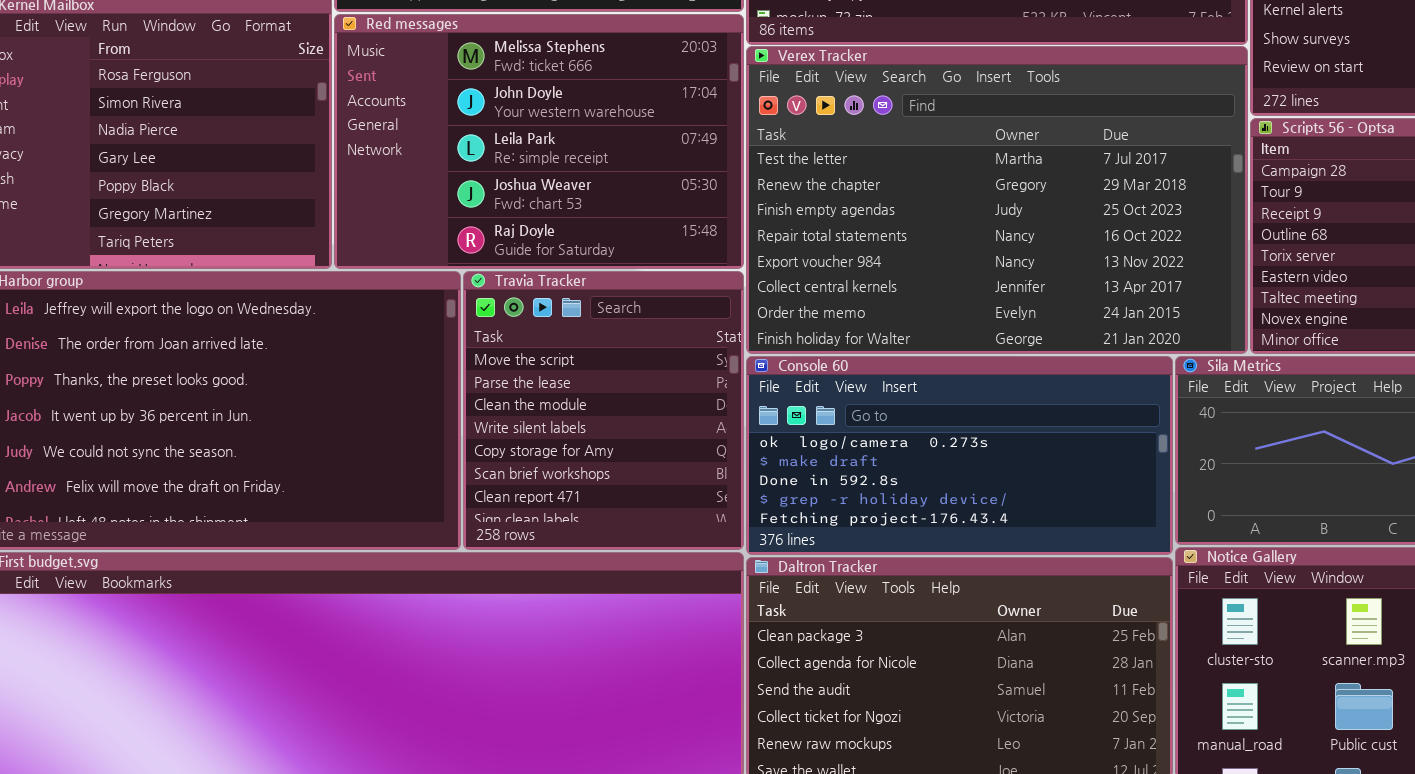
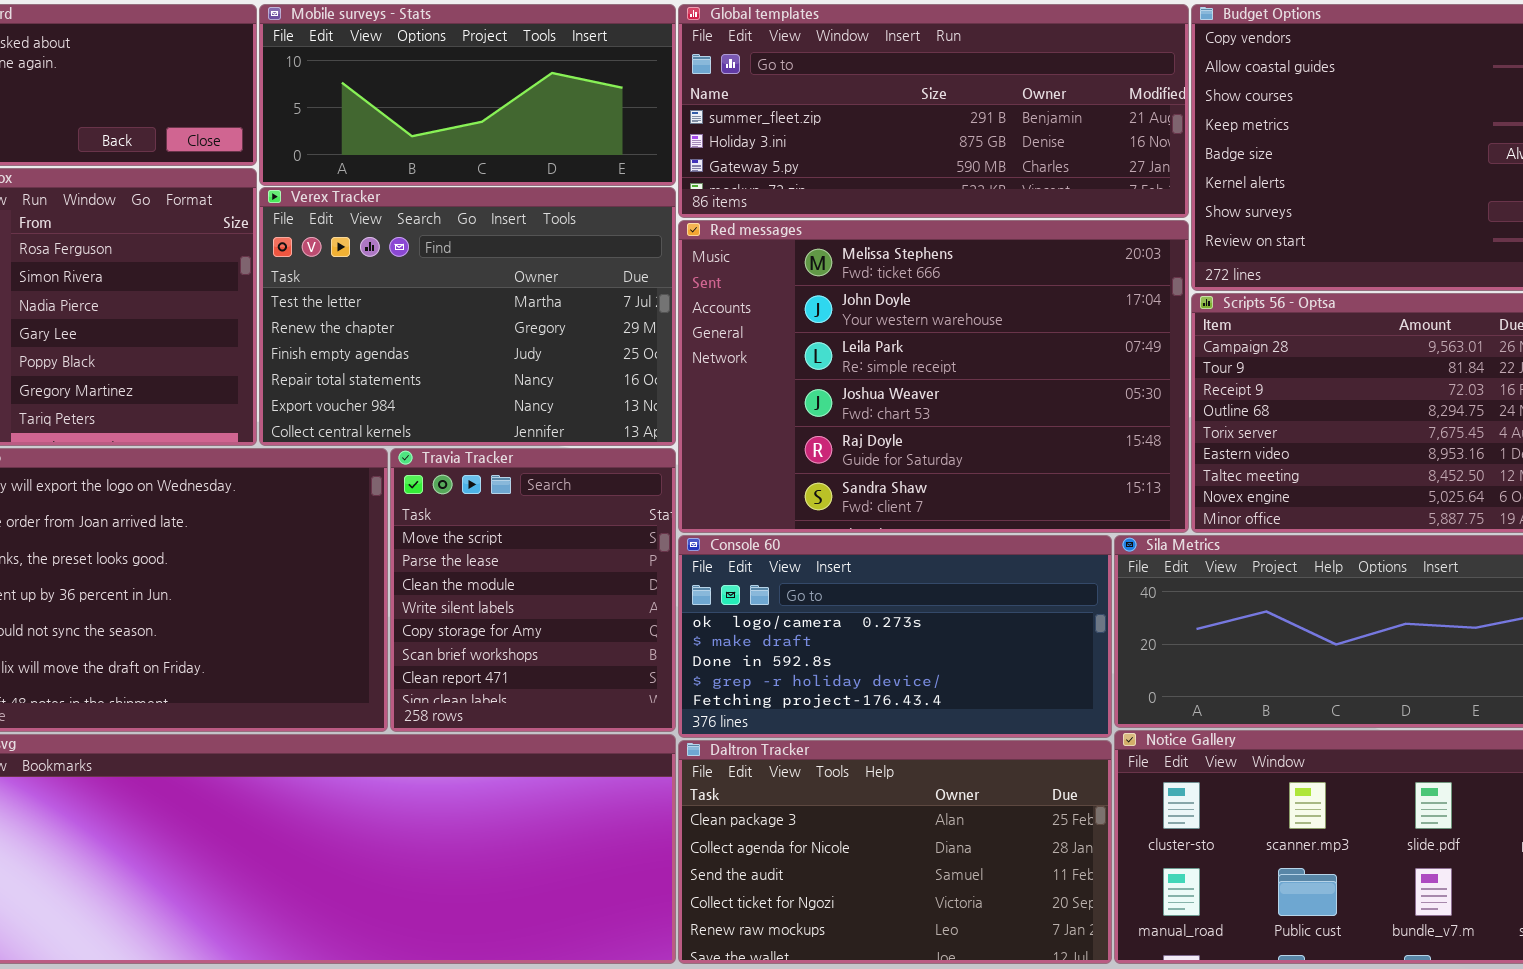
Red messages: [334,14,744,269] -> [678,220,1189,533], moved, resized
Verex Tracker: [746,46,1248,354] -> [259,187,676,446], moved, resized

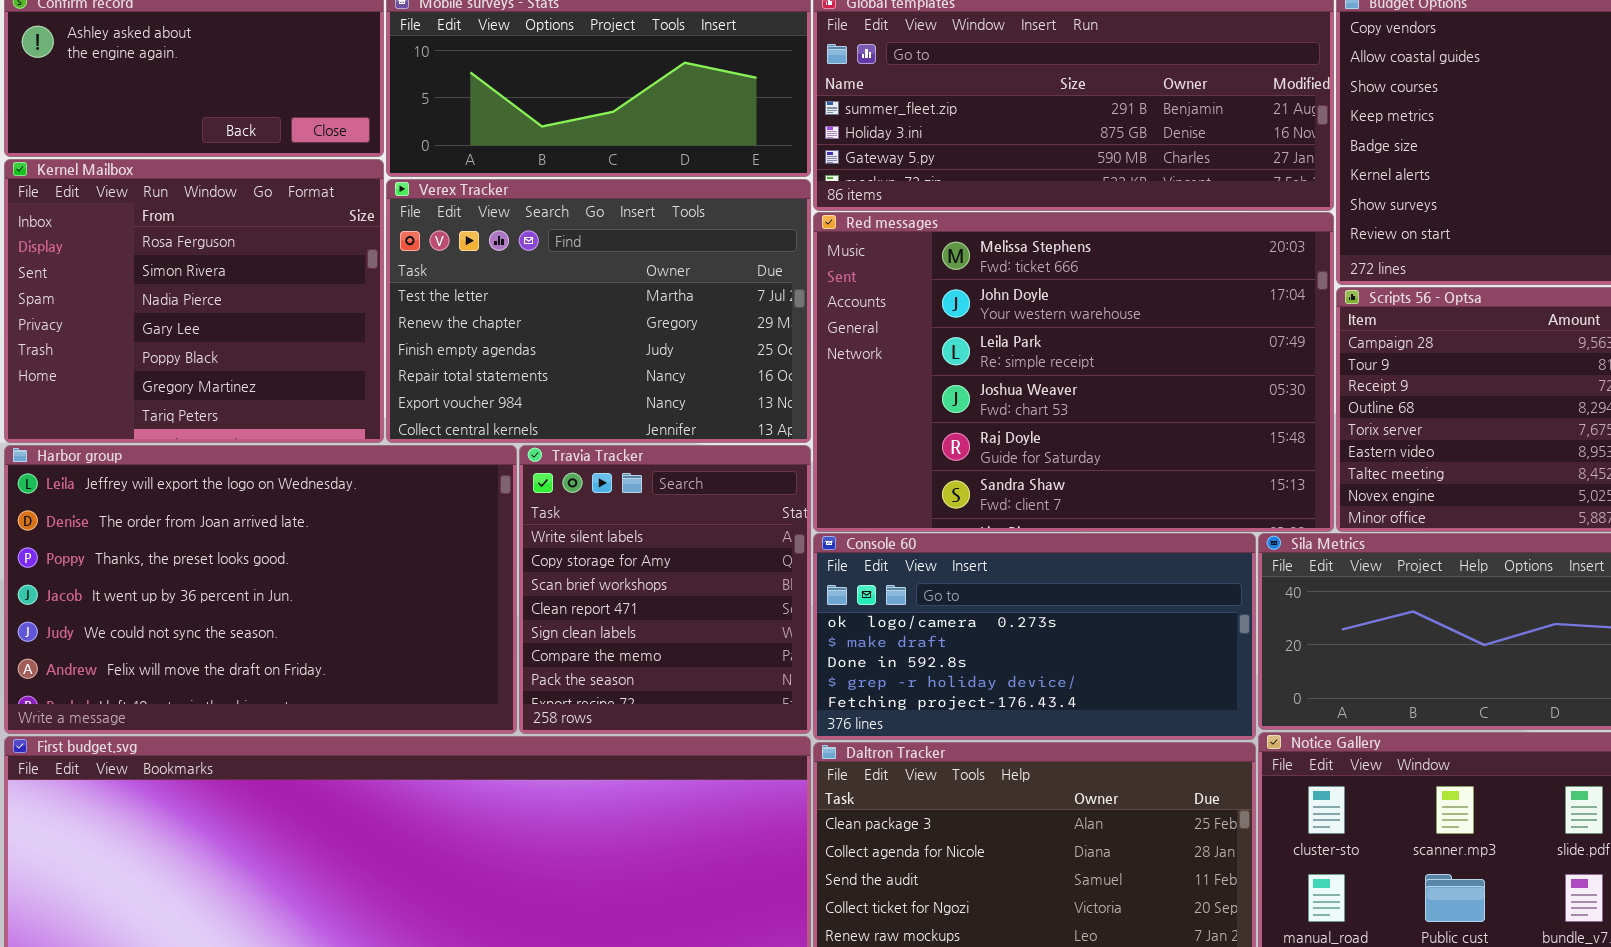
Travia Tracker: [390,448,676,732] -> [519,445,811,734], scrolled down 3 rows

